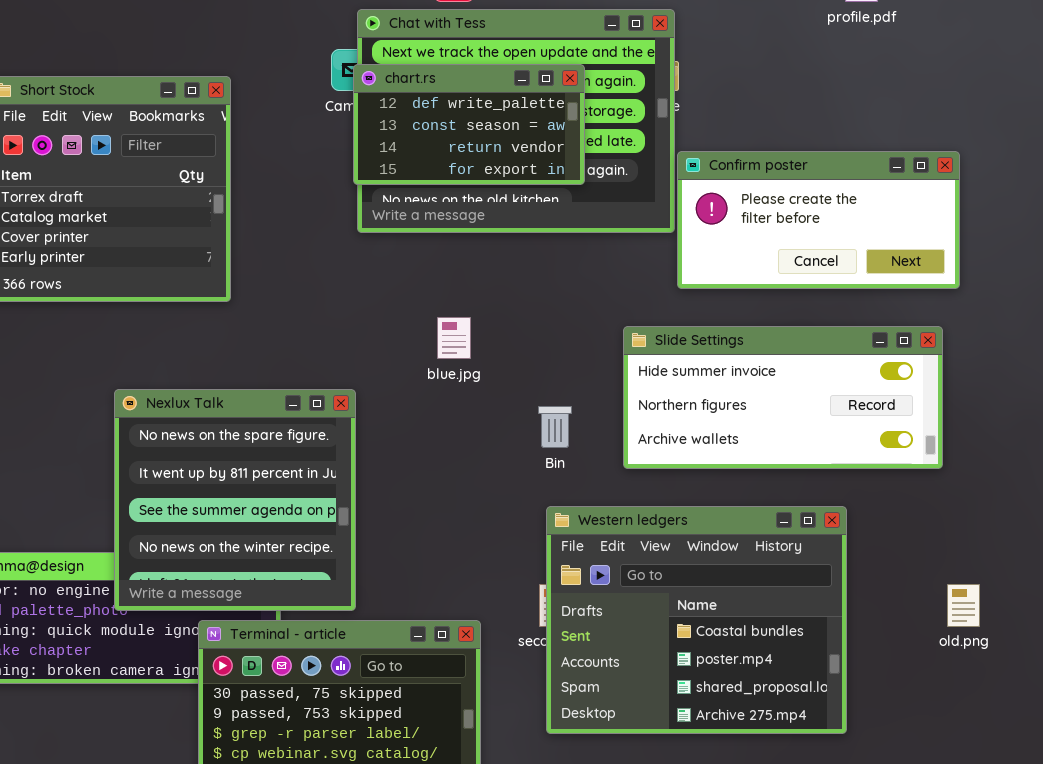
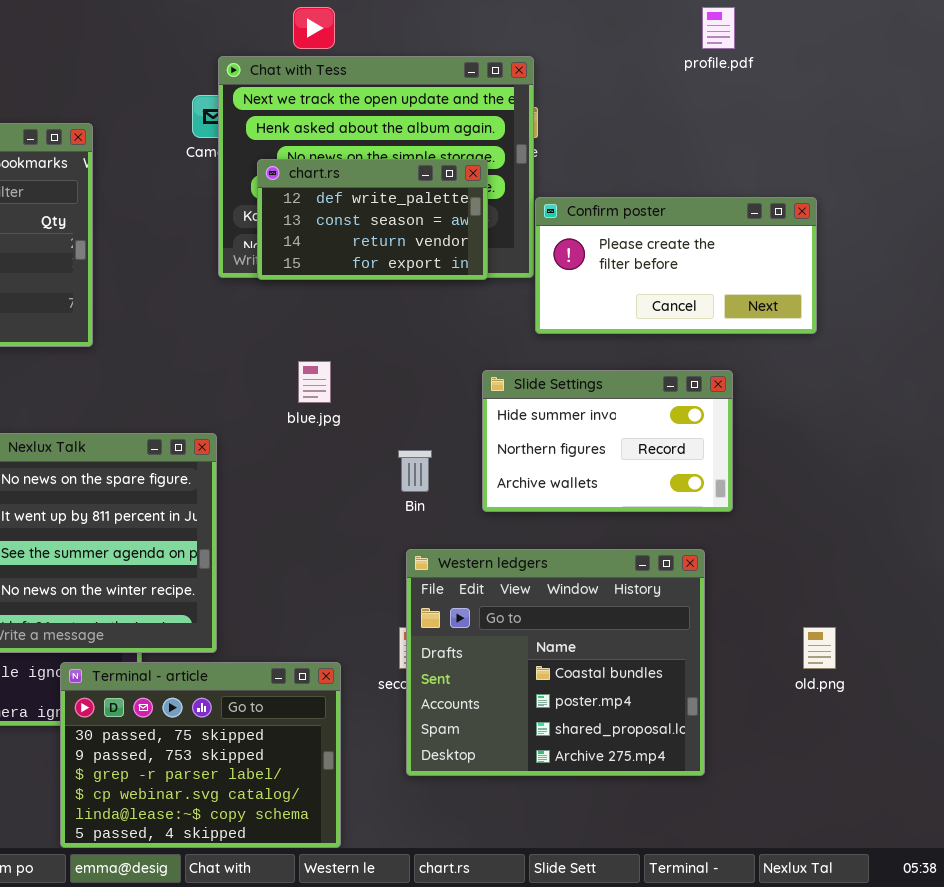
chart.rs: [353,64,585,185] -> [257,159,488,280], moved
Slide Settings: [623,326,943,469] -> [482,370,733,512], resized

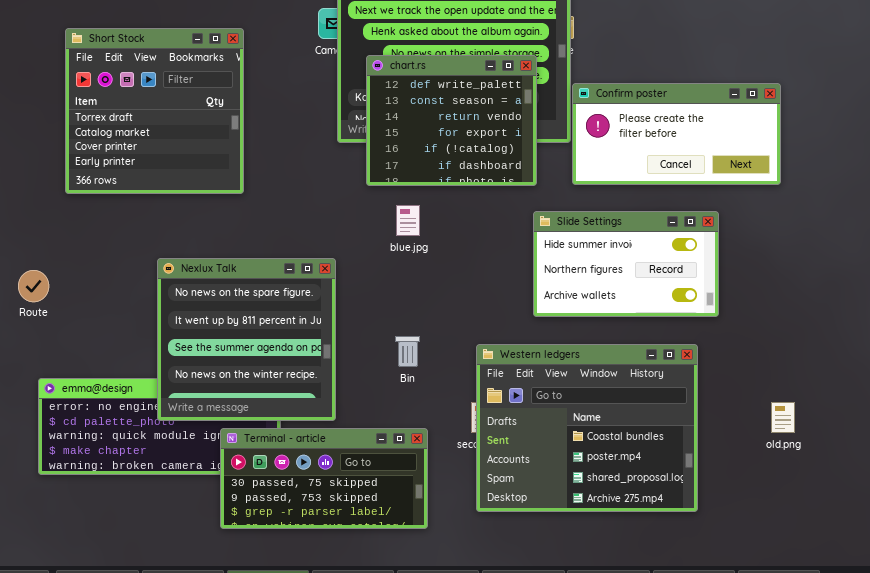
chart.rs: [257,159,488,280] -> [366,55,537,186], resized
Bin: [398,450,432,492] -> [395,336,420,367], moved
Terminal - article: [60,662,341,848] -> [220,428,428,529], resized

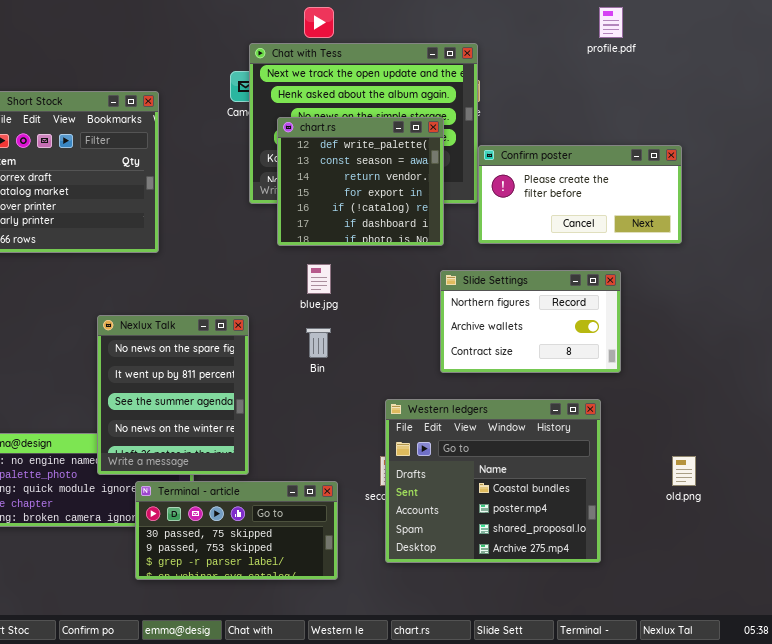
Slide Settings: [533,211,719,317] -> [440,270,621,373], scrolled down 1 row
Nexlux Talk: [157,258,336,421] -> [97,315,249,475], resized
Bin: [395,336,420,367] -> [306,328,331,358], moved

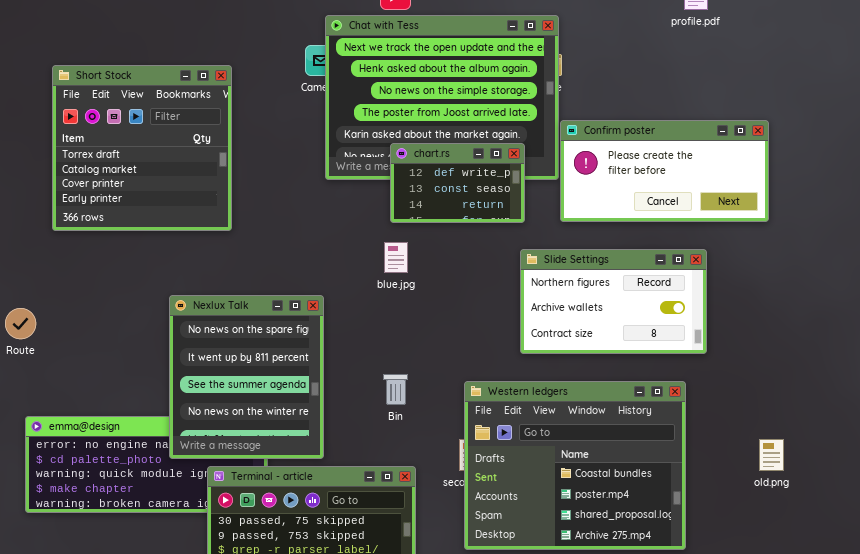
chart.rs: [277,117,444,246] -> [390,143,525,223], resized
Bin: [306,328,331,358] -> [383,374,408,405], moved

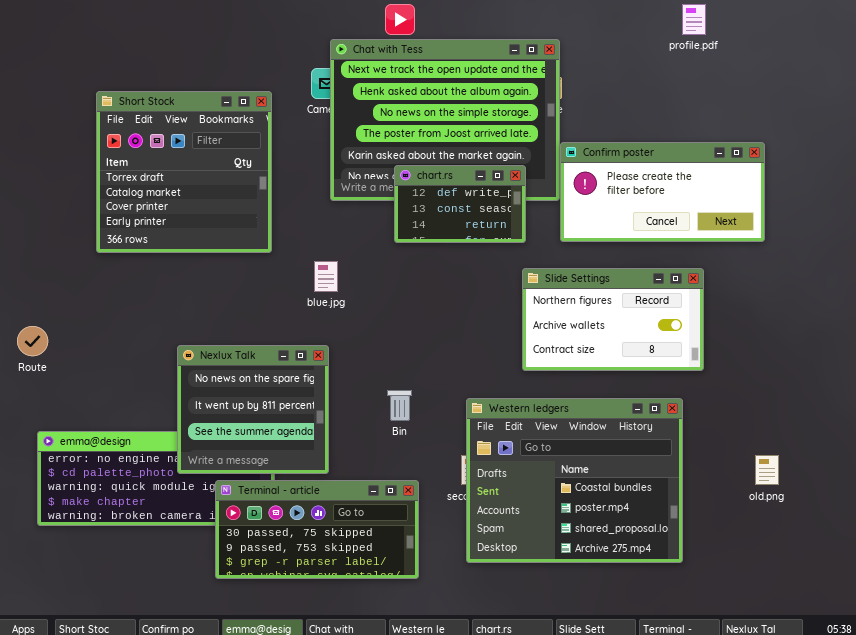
Short Stock: [52,65,232,231] -> [96,91,272,253], moved
blue.jpg: [384,242,408,273] -> [314,261,338,292], moved
Nexlux Talk: [169,295,324,459] -> [177,345,329,474], resized

